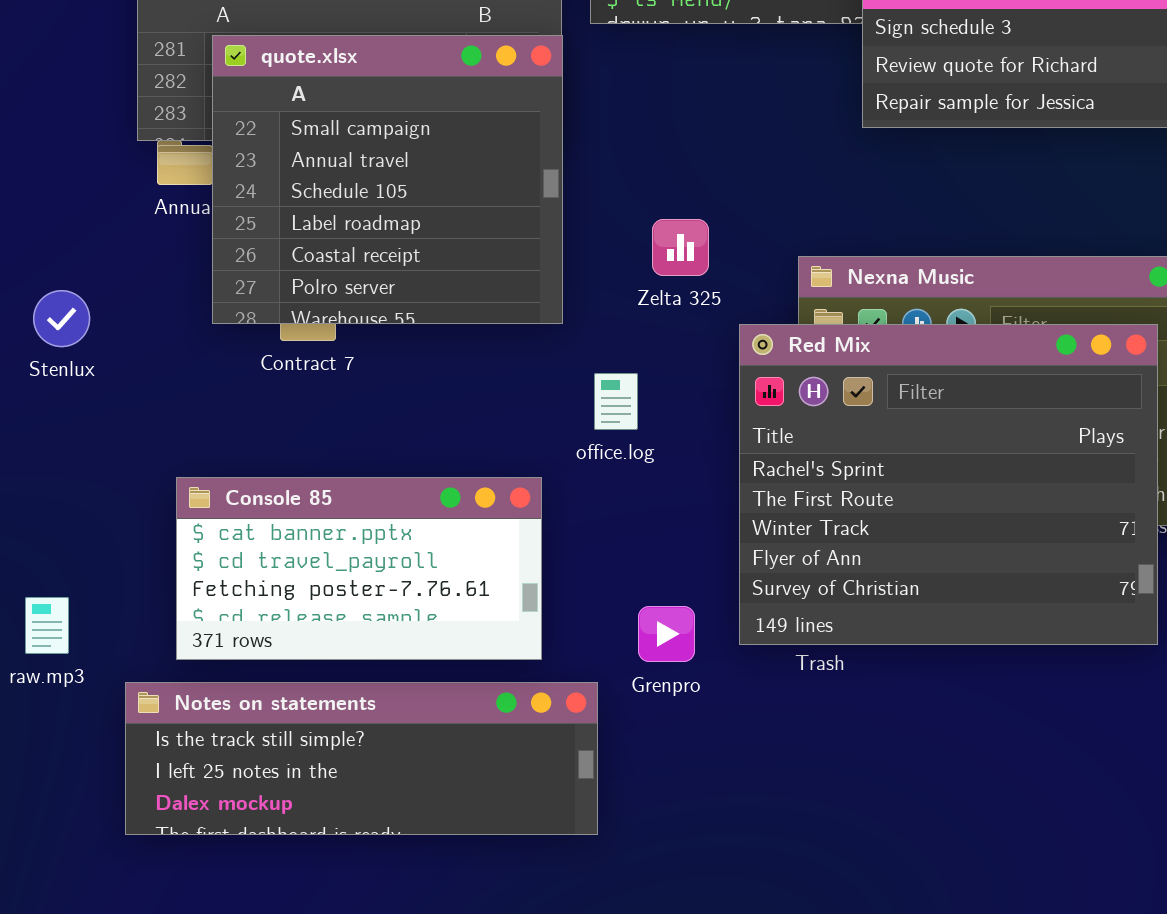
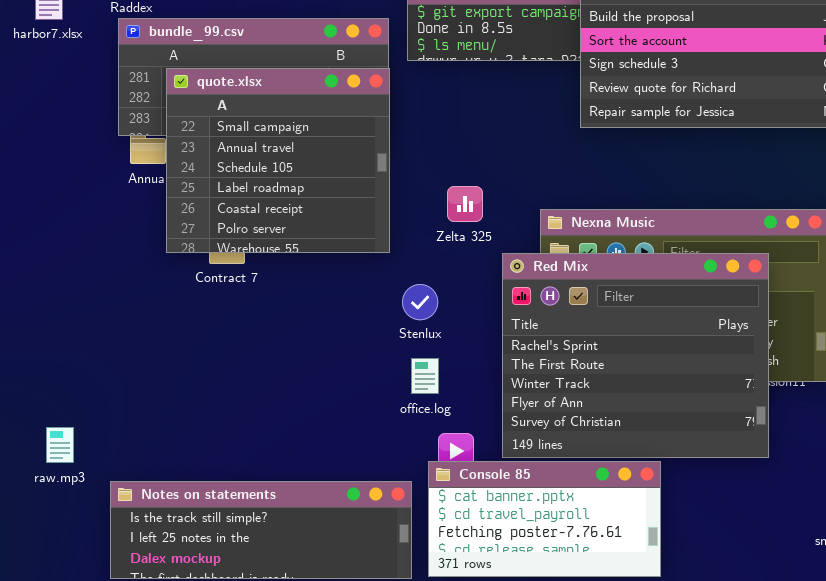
Stenlux: [33,290,90,347] -> [402,284,438,320], moved
office.log: [594,373,638,430] -> [411,358,439,394], moved
Console 85: [176,477,542,660] -> [428,461,661,577], moved

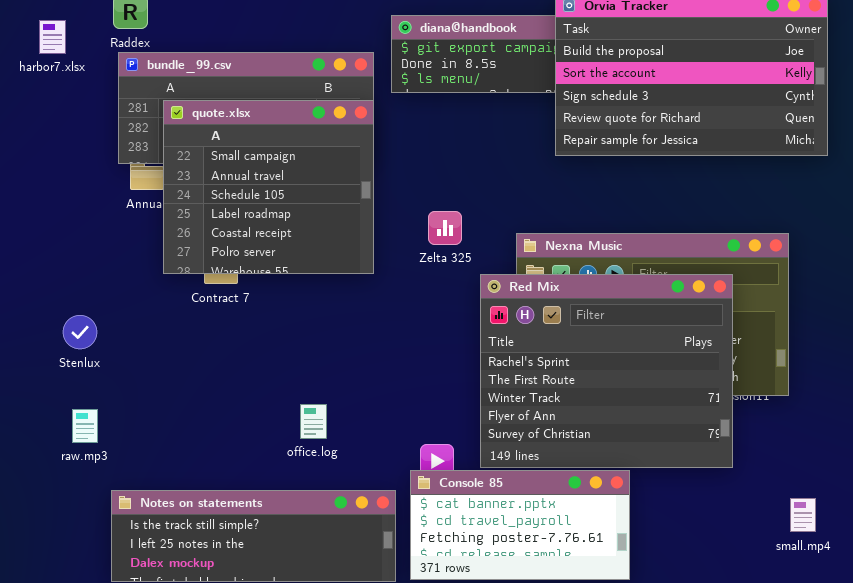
Stenlux: [402,284,438,320] -> [63,315,97,349], moved
office.log: [411,358,439,394] -> [300,404,327,439], moved
raw.mp3: [46,427,74,463] -> [72,409,98,443], moved

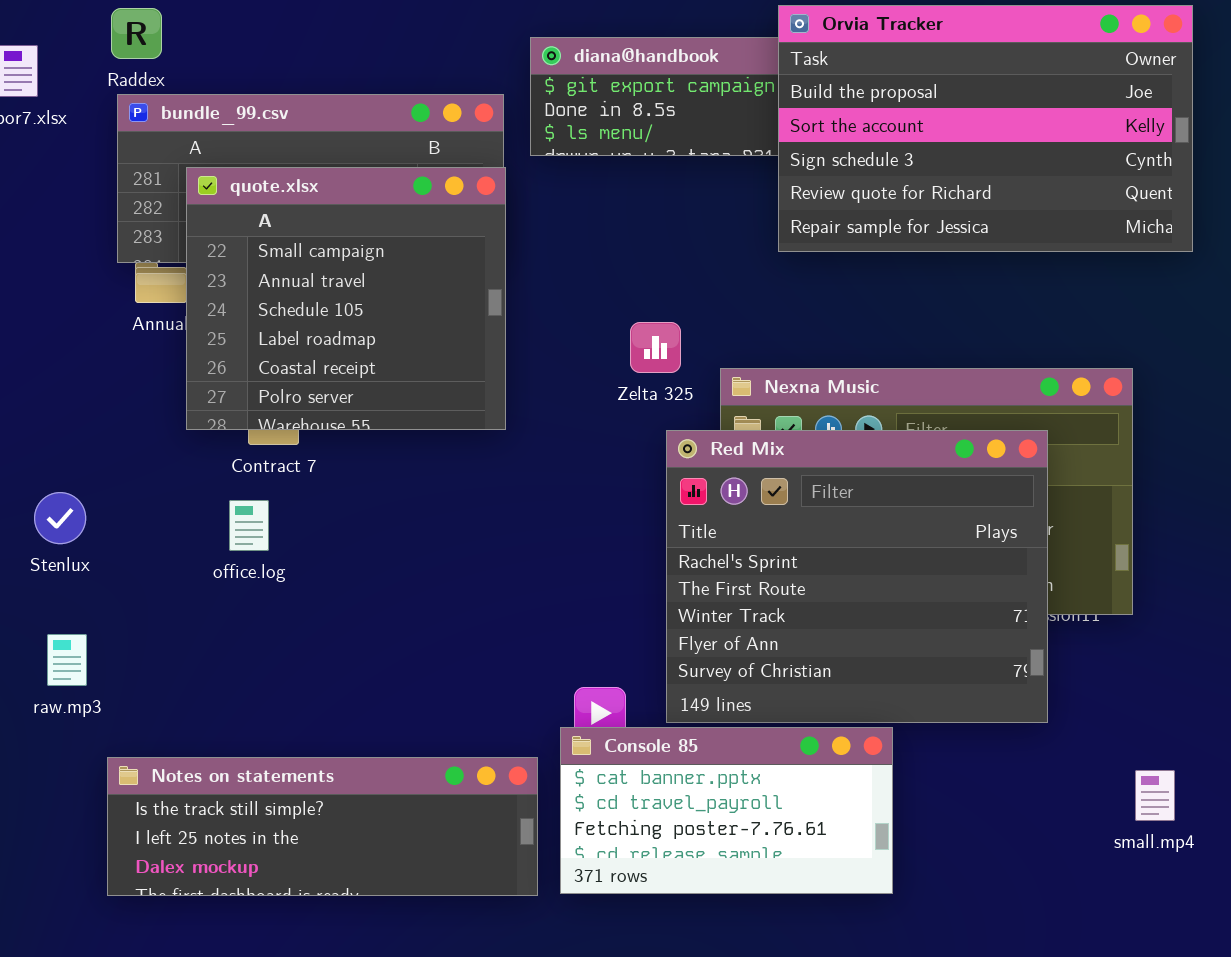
Zelta 325: [428,211,462,245] -> [630,322,681,373], moved
office.log: [300,404,327,439] -> [229,500,269,551], moved

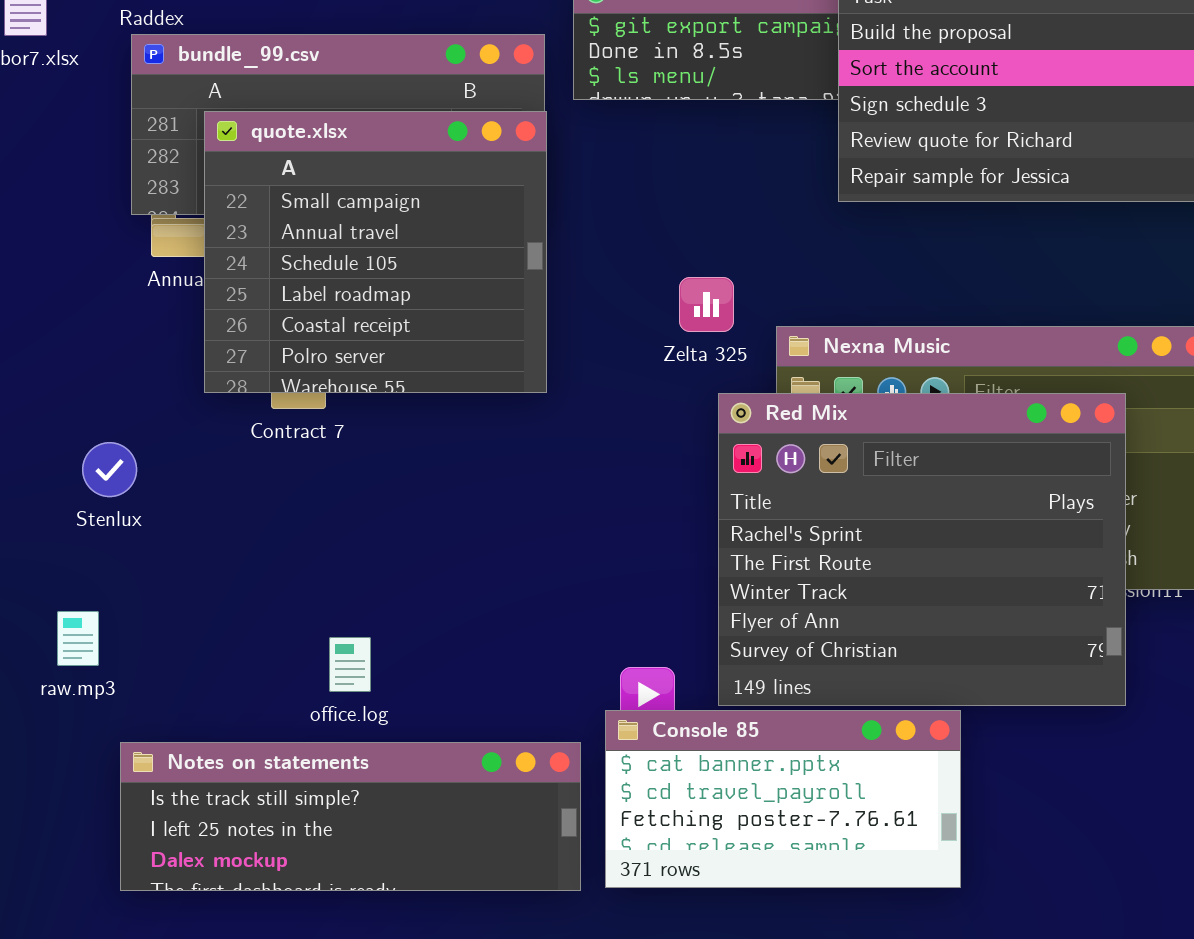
Stenlux: [34,492,86,544] -> [82,442,137,497], moved
office.log: [229,500,269,551] -> [329,637,371,692], moved

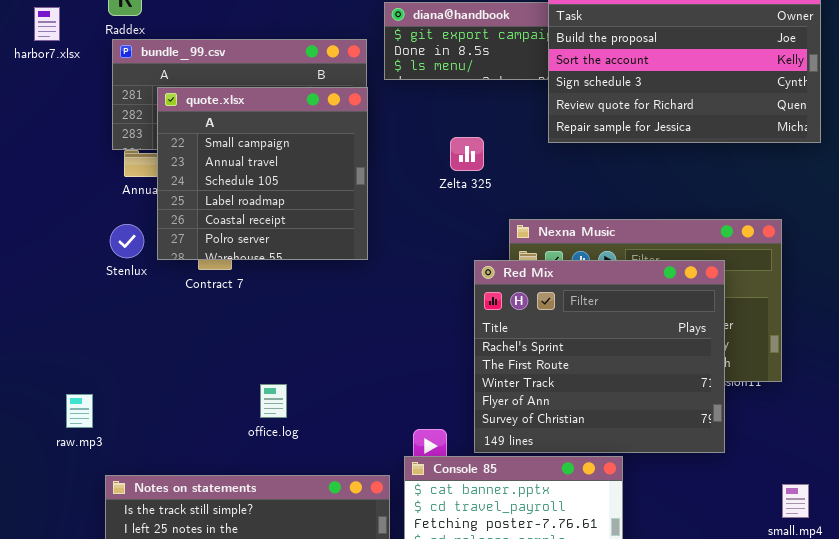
Zelta 325: [679,277,734,332] -> [450,137,484,171], moved
Stenlux: [82,442,137,497] -> [110,224,144,258], moved
office.log: [329,637,371,692] -> [260,384,287,418], moved

